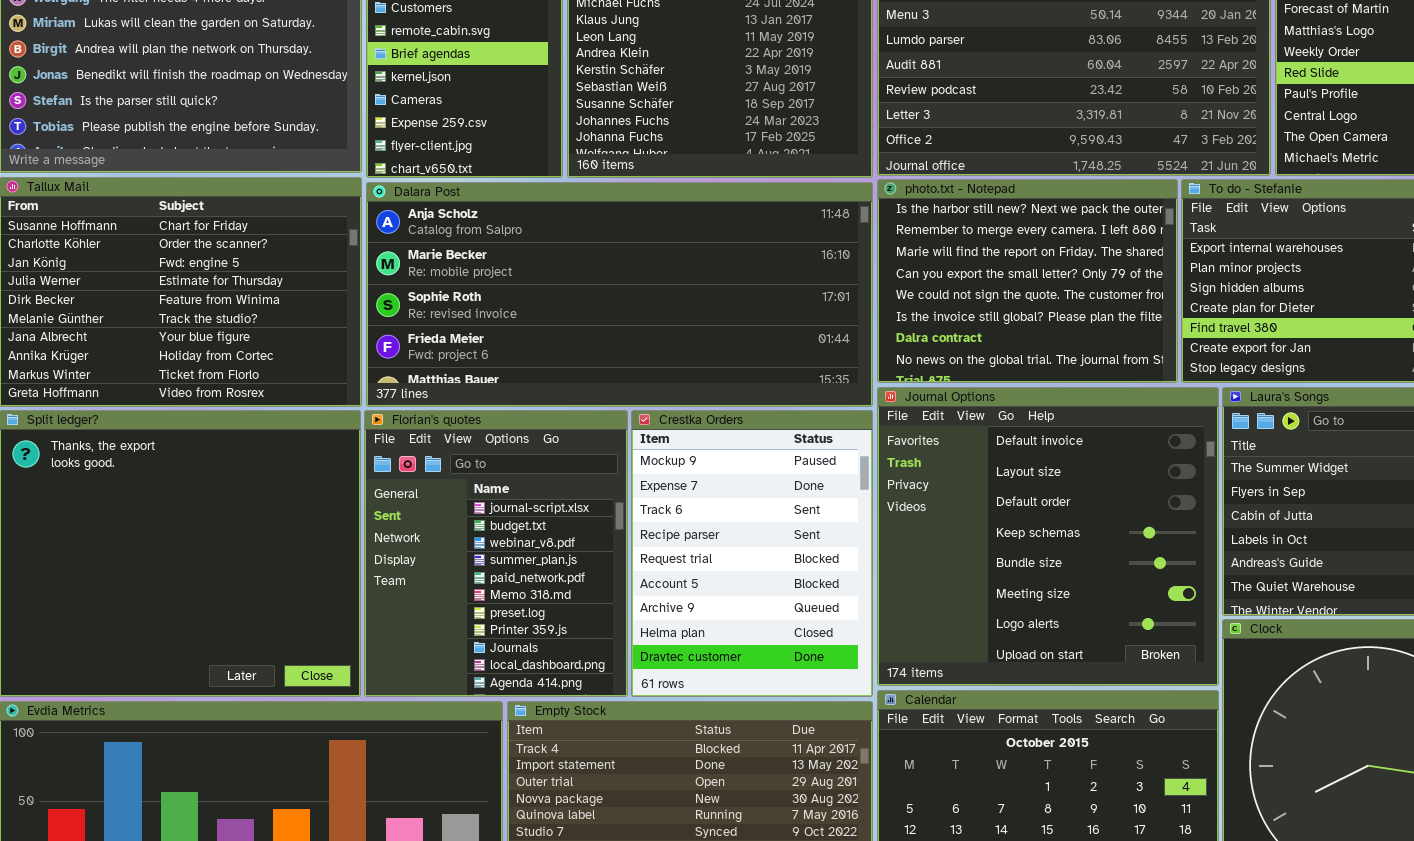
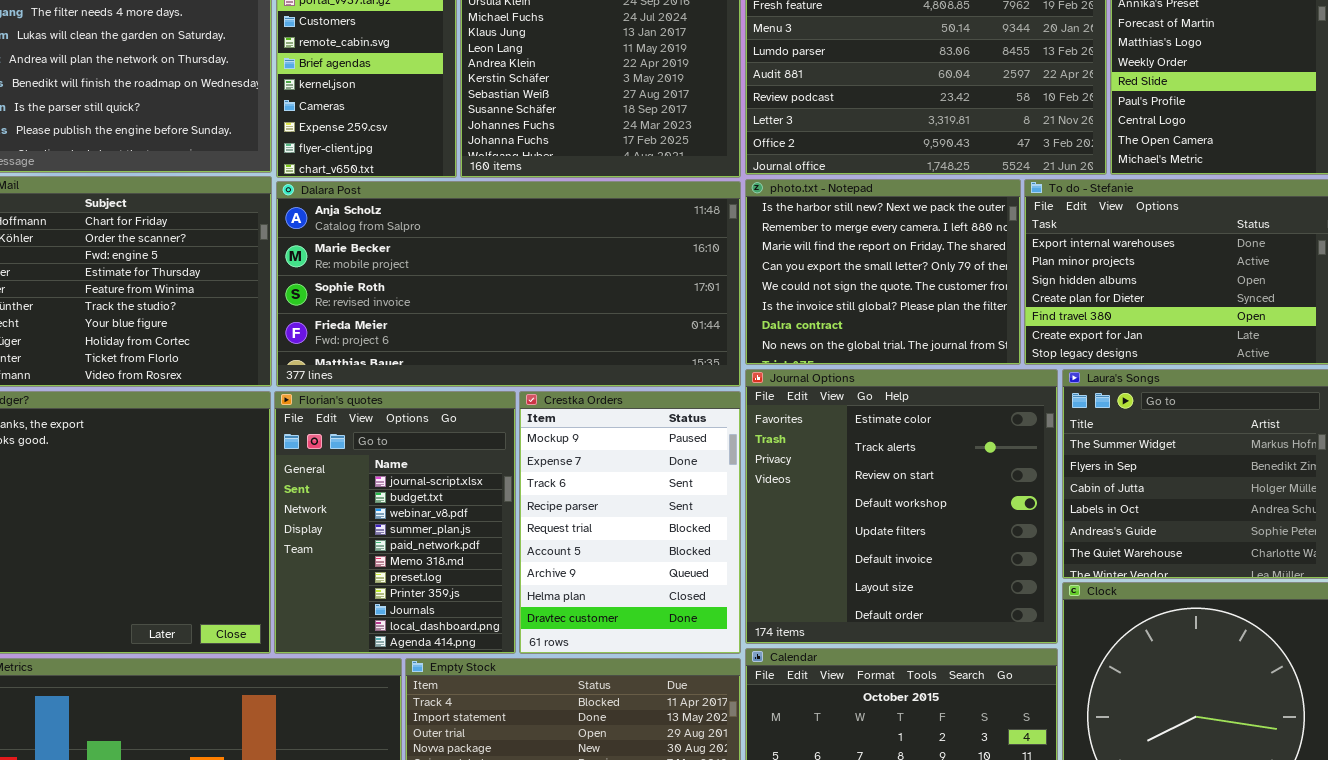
Journal Options: [877,387,1219,686] -> [745,369,1058,644], scrolled up 5 rows

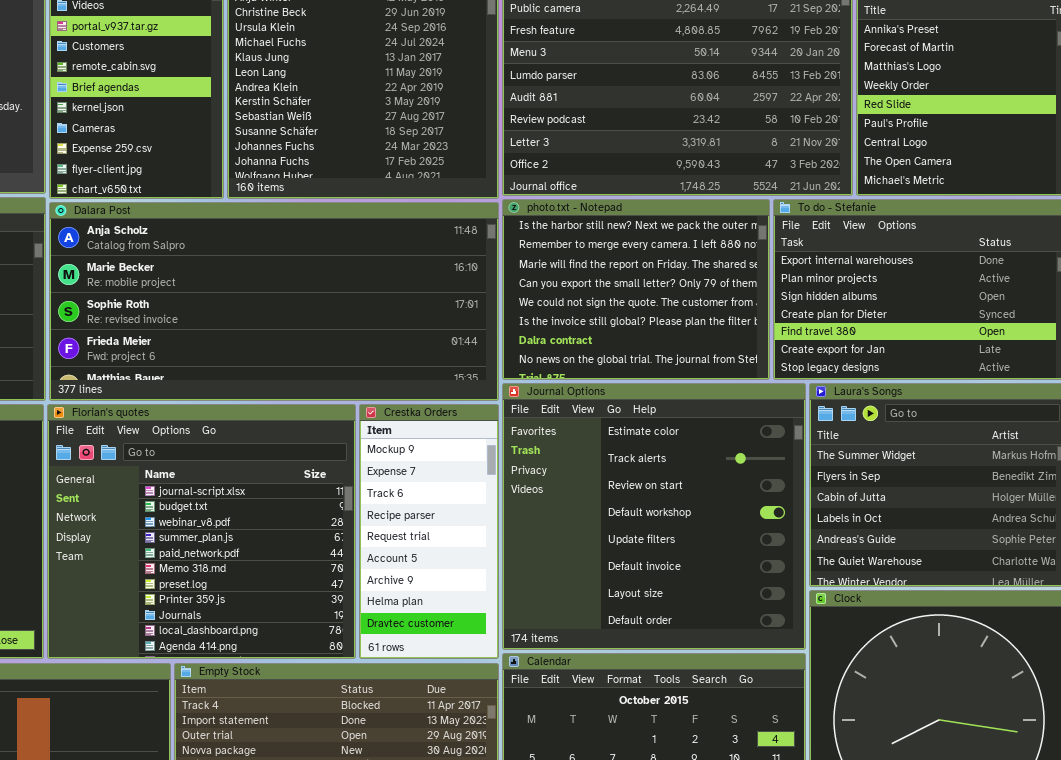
Florian's quotes: [274,391,516,654] -> [47,404,356,659], resized
Crestka Orders: [519,391,741,654] -> [359,404,499,659], resized

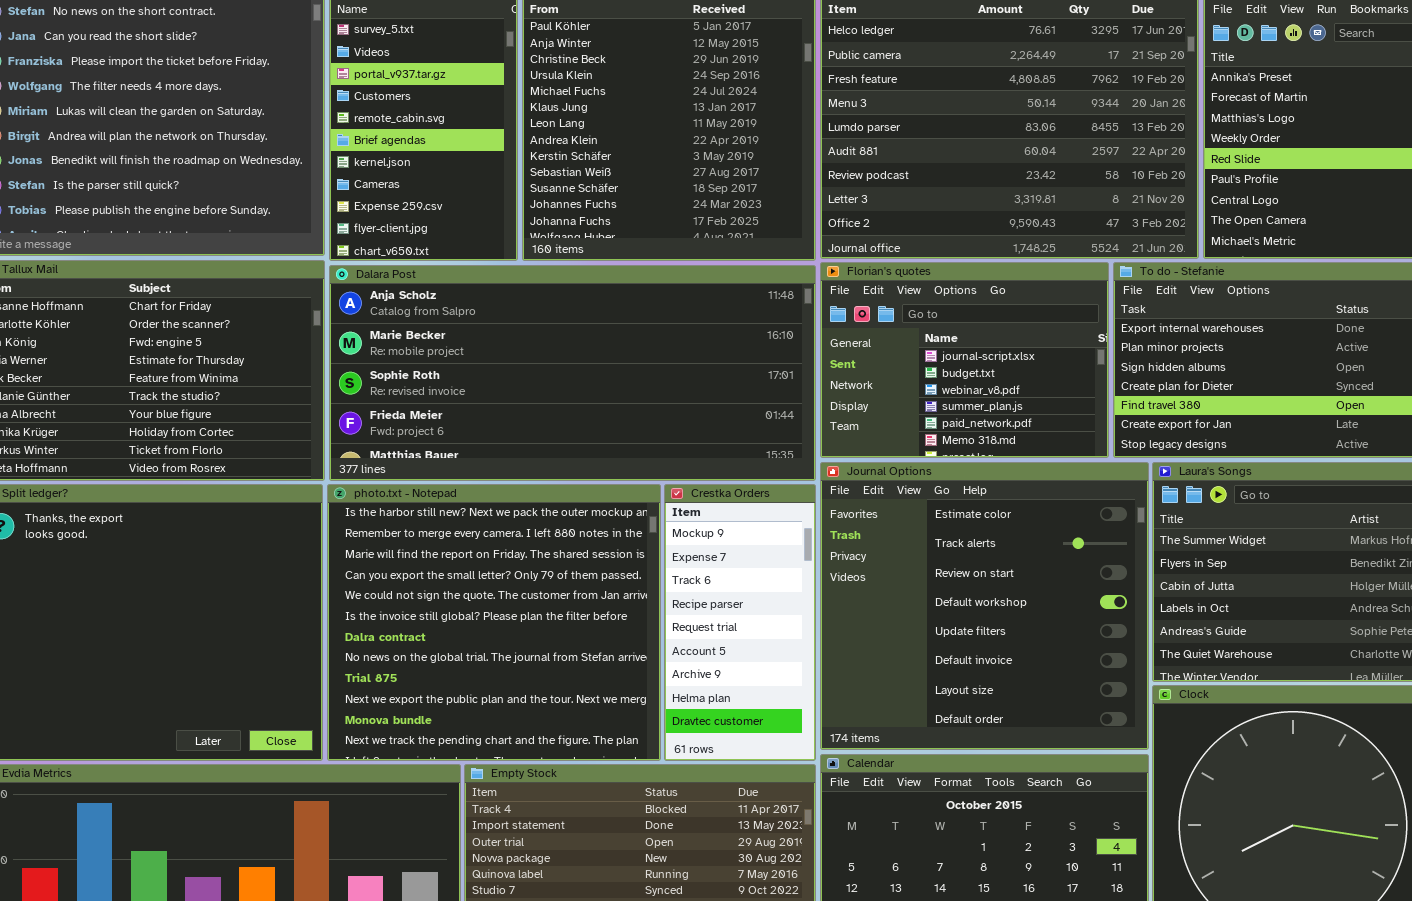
photo.txt - Notepad: [502,199,770,380] -> [327,484,661,761], moved, resized
Florian's quotes: [47,404,356,659] -> [820,262,1109,458], moved, resized

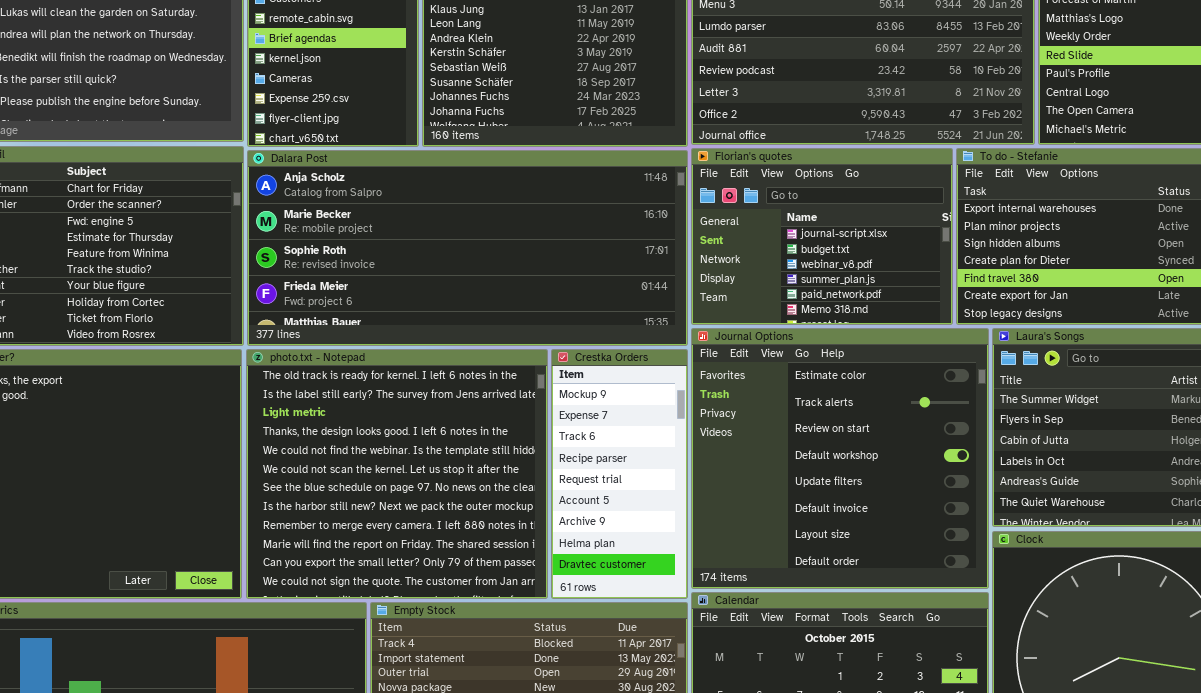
photo.txt - Notepad: [327,484,661,761] -> [246,349,548,599], scrolled up 7 rows

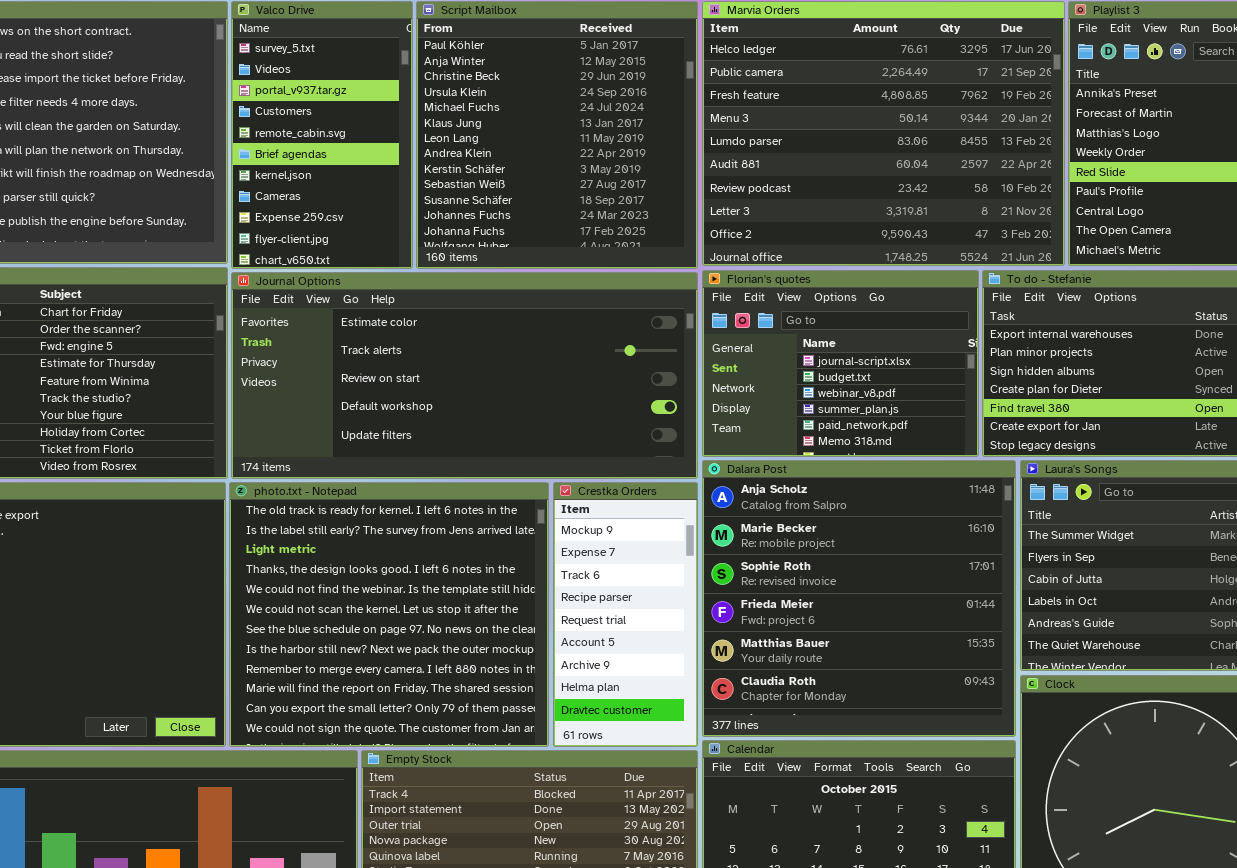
Dalara Post: [247,150,688,346] -> [702,460,1016,737], moved, resized
Journal Options: [691,328,989,589] -> [231,272,698,479], moved, resized

